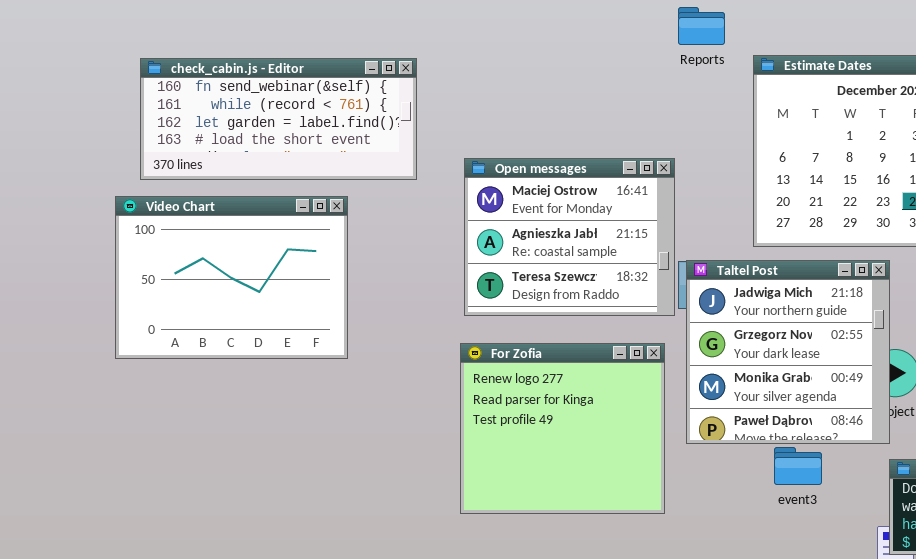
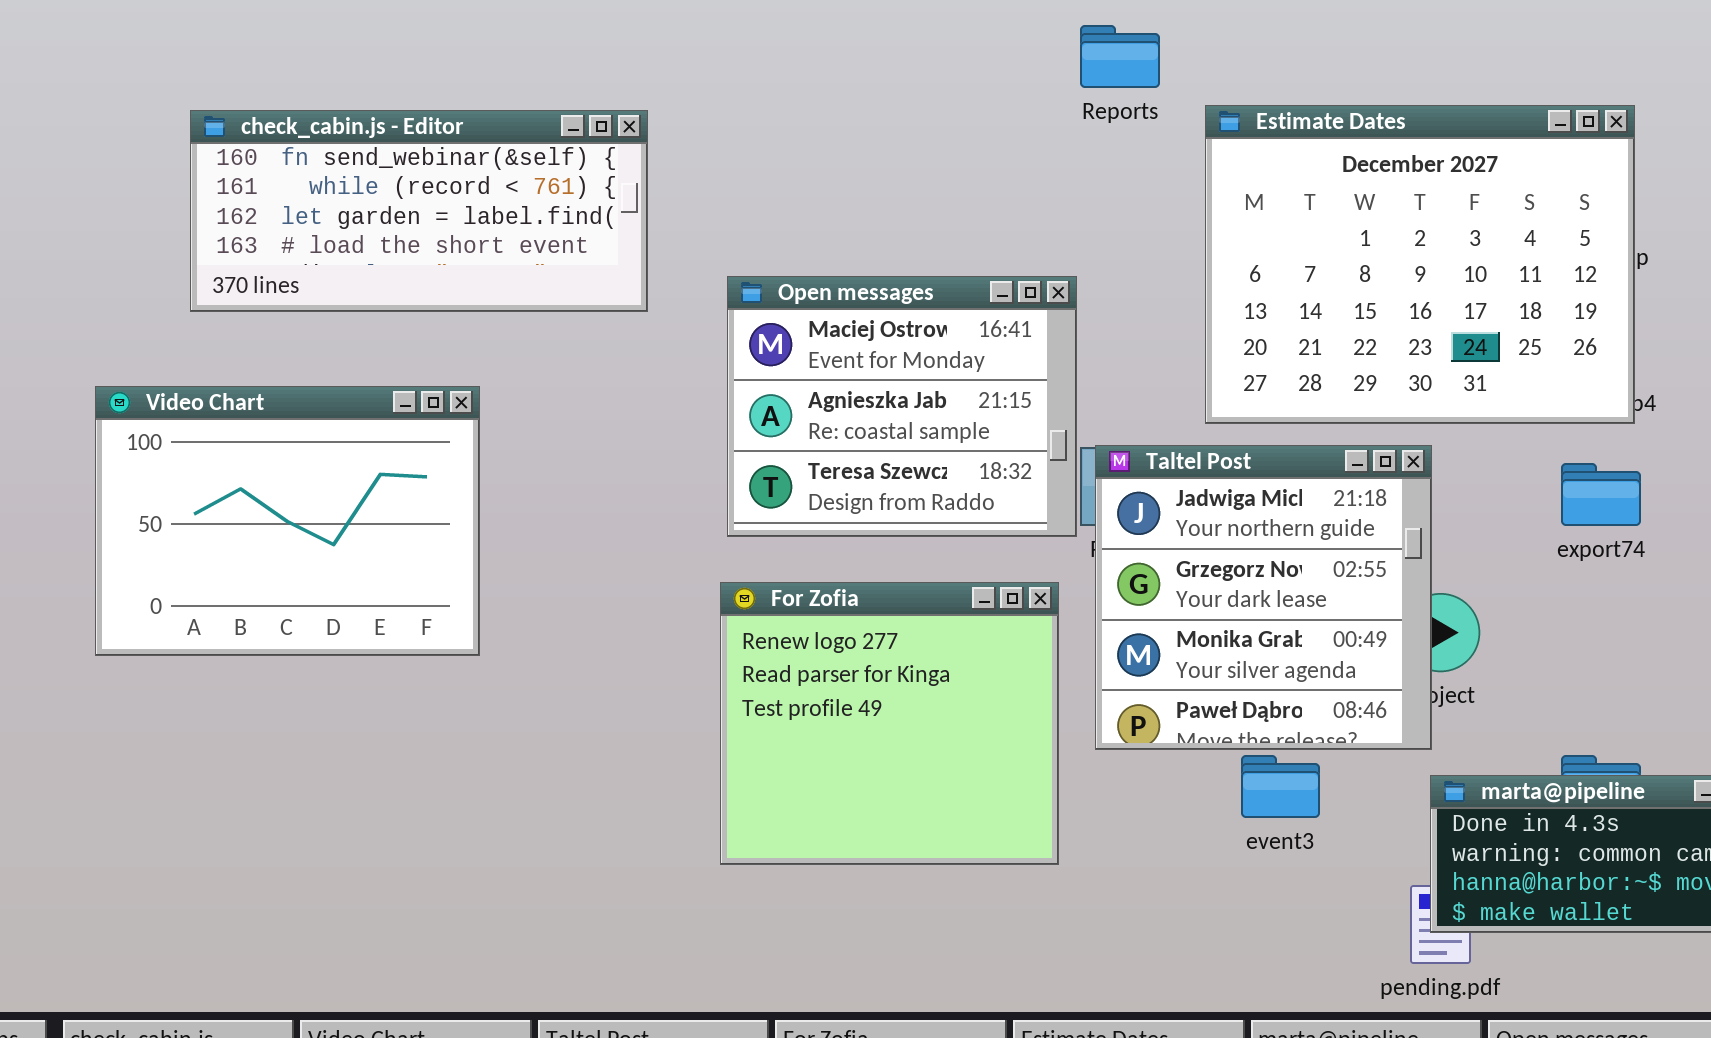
Video Chart: [115,196,348,359] -> [95,386,480,656], moved

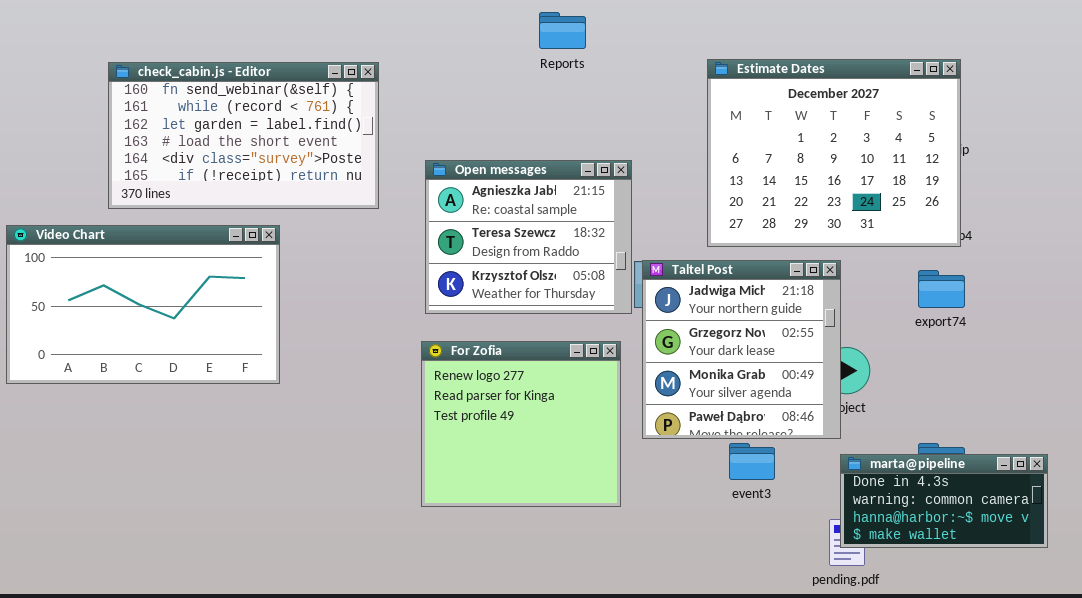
Reports: [1080,25,1160,88] -> [539,12,586,49], moved
check_cabin.js - Editor: [190,110,648,312] -> [108,62,379,209], resized
Open messages: [727,276,1077,537] -> [425,160,632,314], scrolled down 1 row
Video Chart: [95,386,480,656] -> [6,225,280,384], resized

